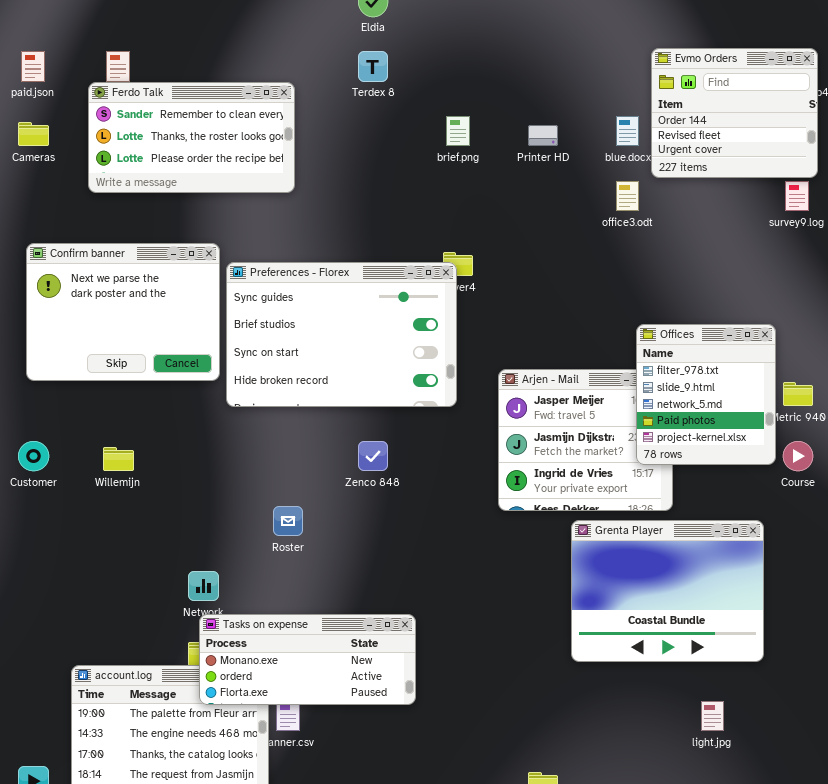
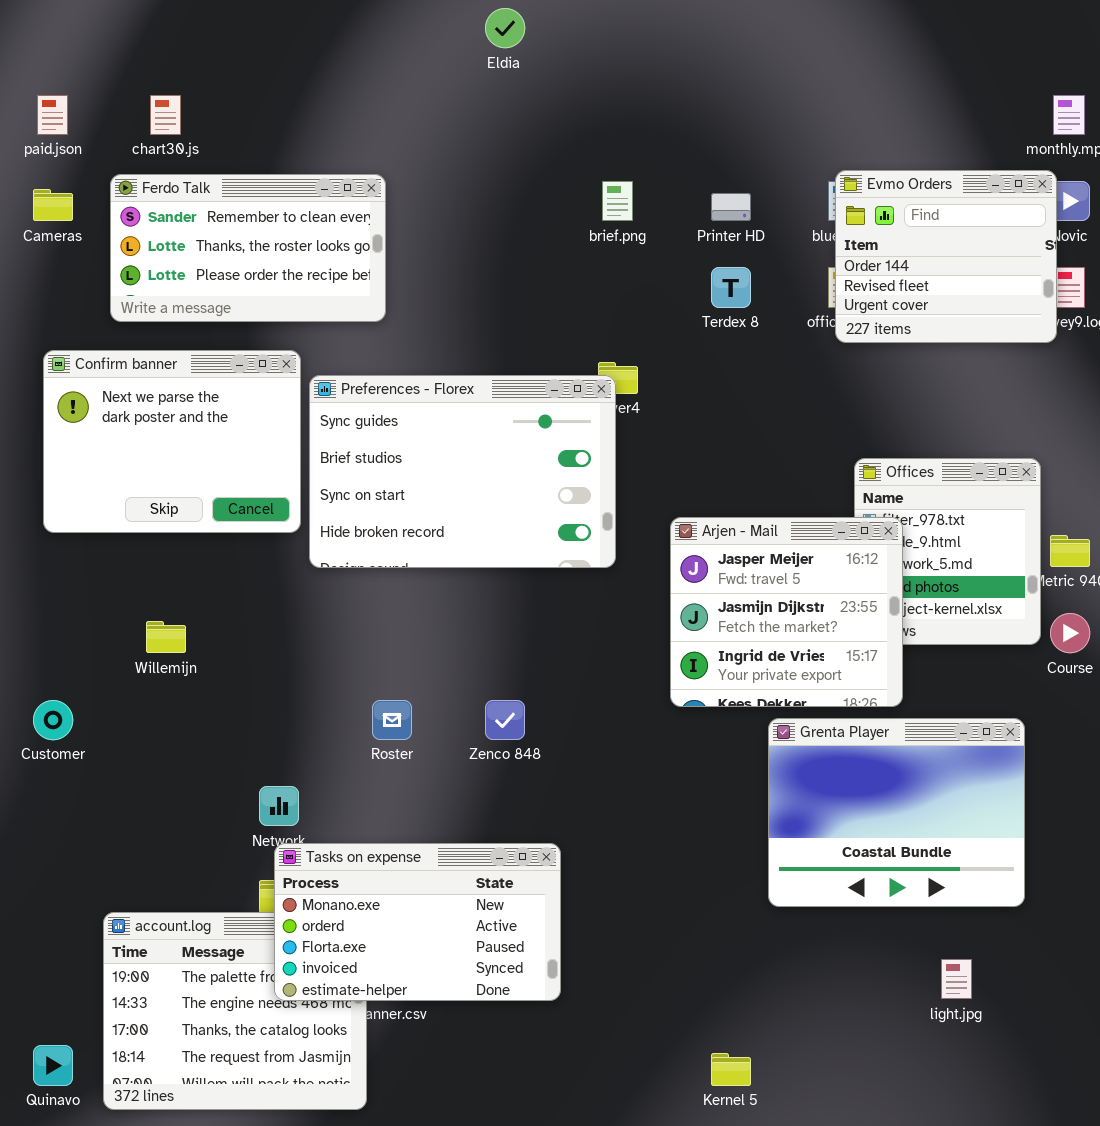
Evmo Orders: [651,48,818,178] -> [835,170,1057,343], moved
Terdex 8: [358,51,388,82] -> [711,267,751,308], moved
Ferdo Talk: [88,82,295,193] -> [110,174,386,322], moved
Arjen - Mail: [498,369,673,511] -> [670,517,903,707], raised
Customer: [18,441,49,471] -> [33,700,73,740], moved
Zenco 848: [358,441,388,471] -> [485,700,525,740], moved
Tasks on expense: [199,614,416,705] -> [274,843,561,1001], resized

